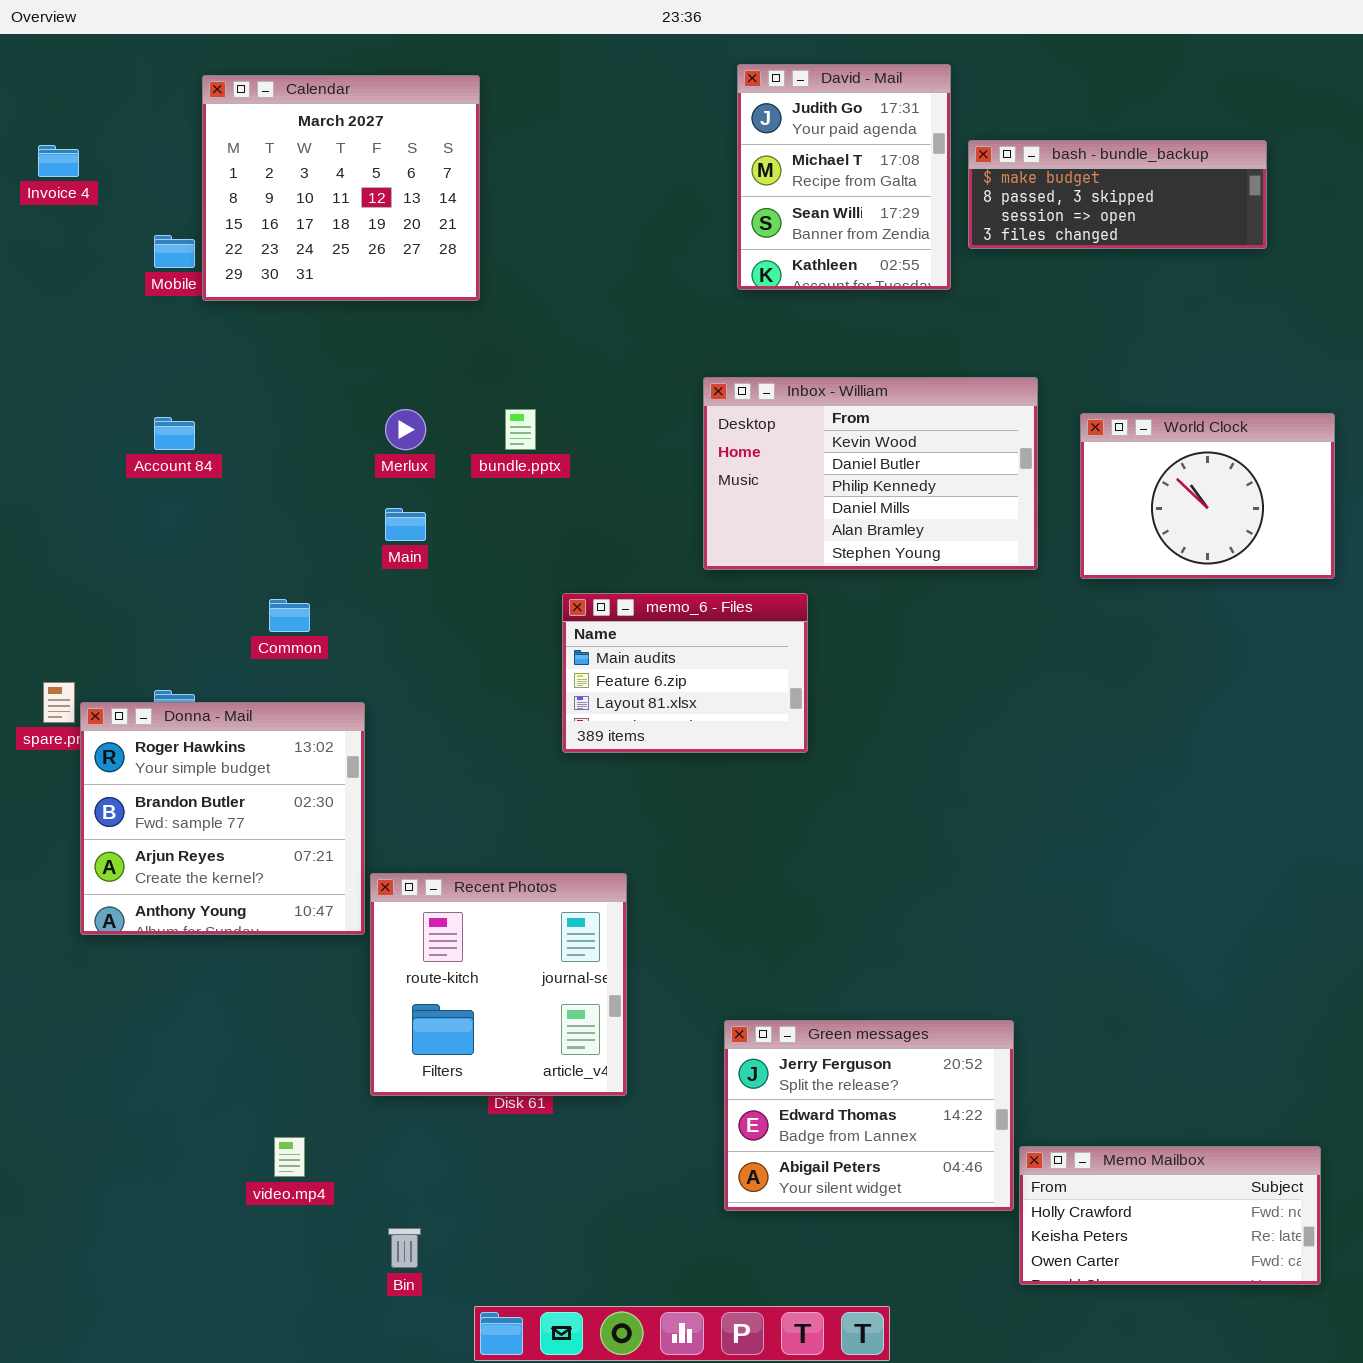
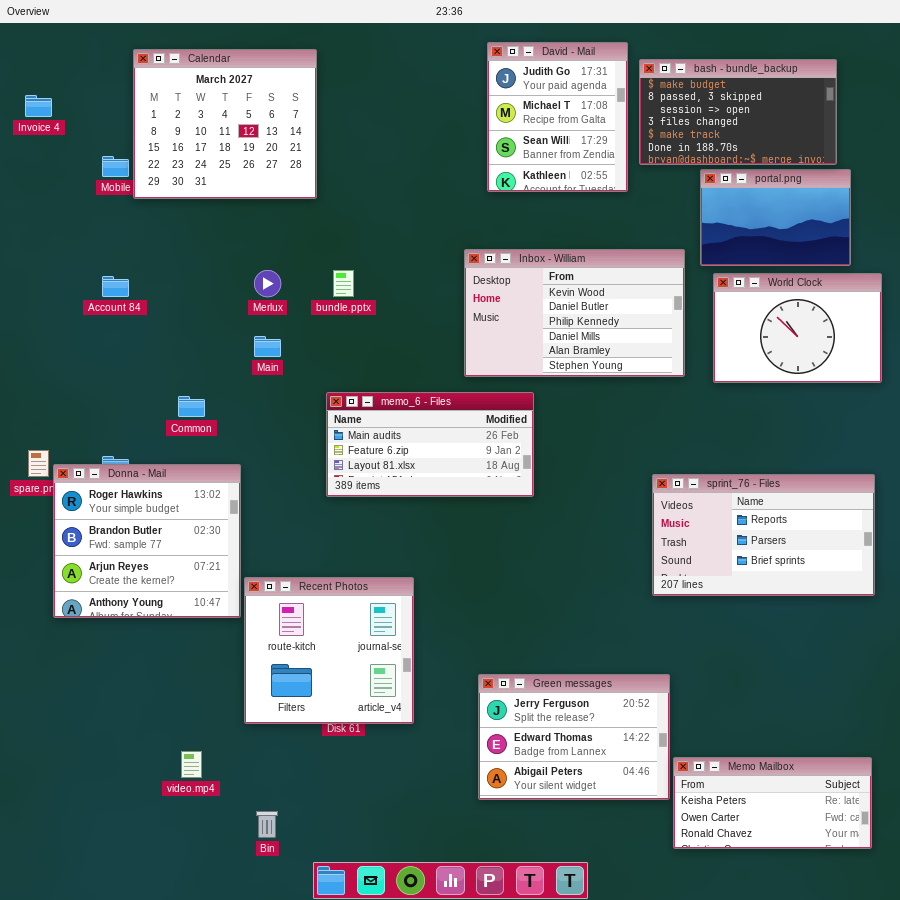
bash - bundle_backup: [968,140,1267,249] -> [639,59,837,165], resized
portal.png: none -> [700,169,851,266], opened
memo_6 - Files: [562,593,808,753] -> [326,392,534,497], resized
sprint_76 - Files: none -> [652,474,875,596], opened
Memo Mailbox: [1019,1146,1321,1285] -> [673,757,872,849], scrolled down 1 row

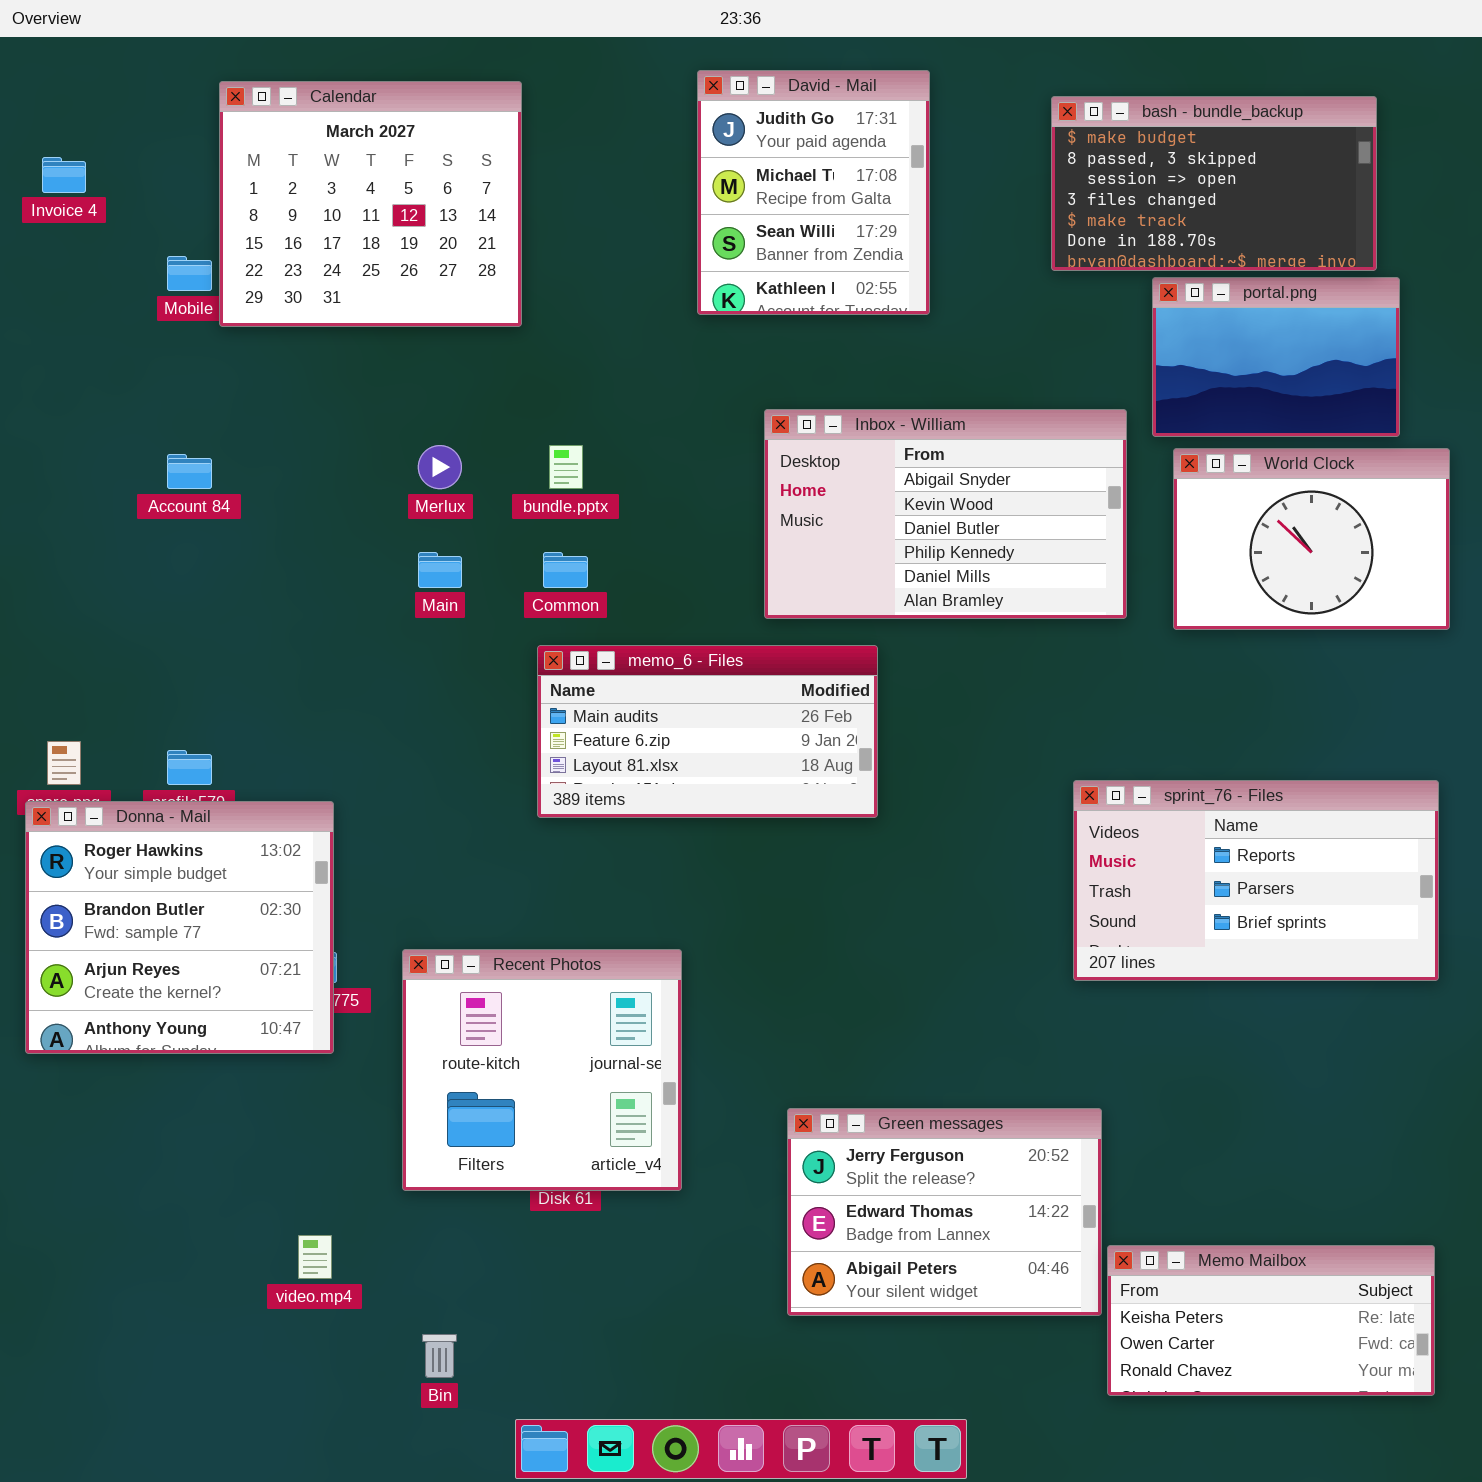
David - Mail: [487,42,628,192] -> [697,70,930,315], moved
Inbox - William: [464,249,685,377] -> [764,409,1127,619], scrolled up 1 row
Common: [178,396,205,417] -> [543,552,588,588], moved
Donna - Mail: [53,464,241,618] -> [25,801,334,1054], moved

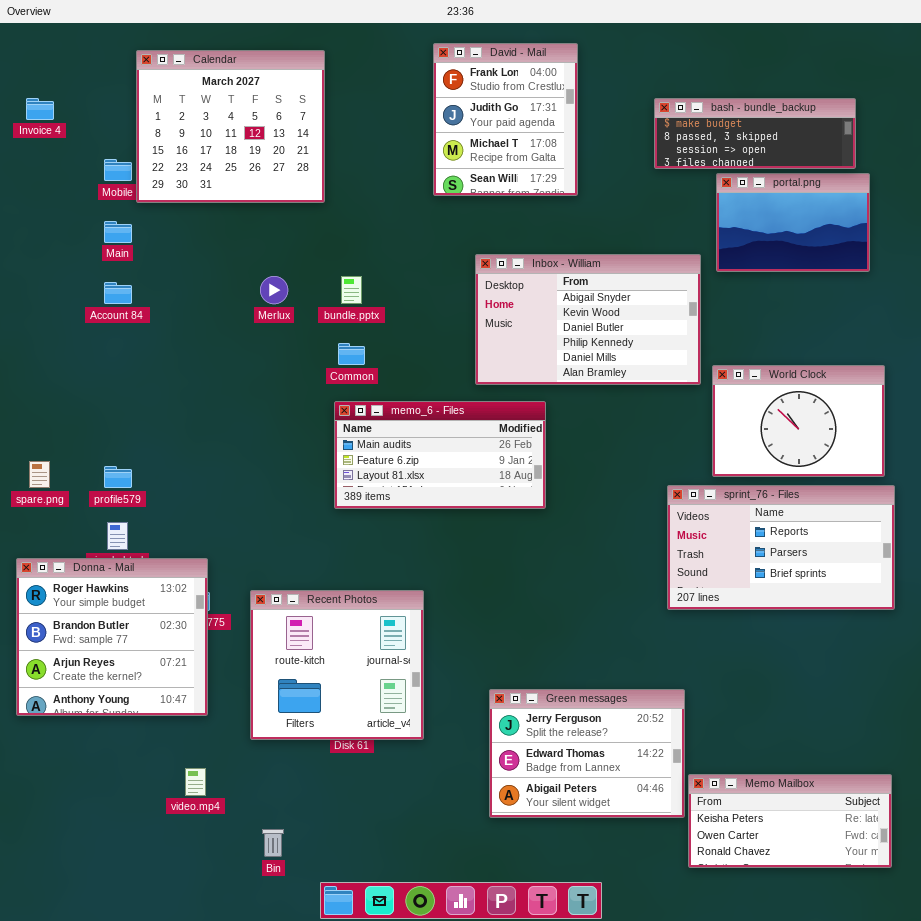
David - Mail: [697,70,930,315] -> [433,43,578,196], scrolled up 1 row
bash - bundle_backup: [1051,96,1377,271] -> [654,98,856,169], resized
World Clock: [1173,448,1450,630] -> [712,365,885,477], moved
Main: [418,552,462,588] -> [104,221,132,243], moved
Donna - Mail: [25,801,334,1054] -> [16,558,208,716], moved

